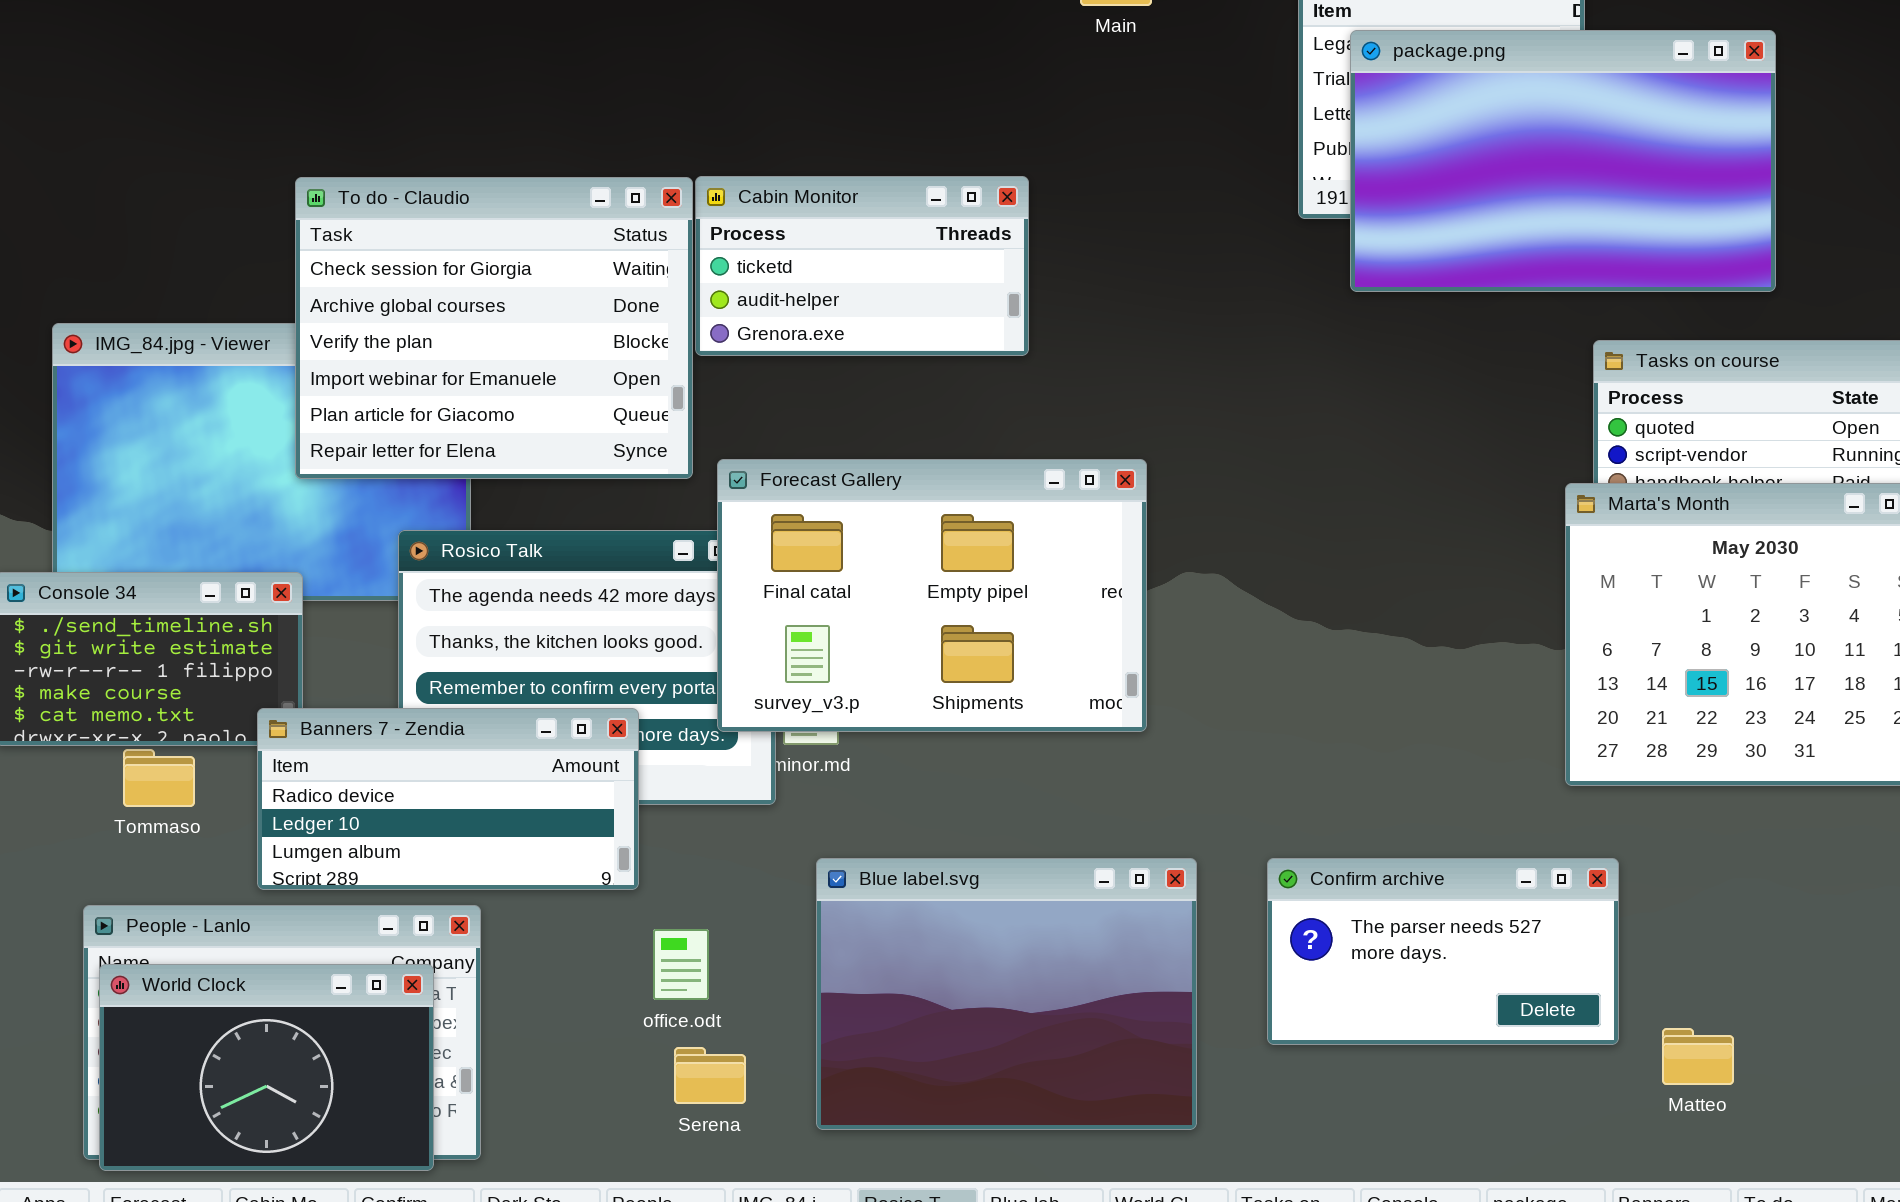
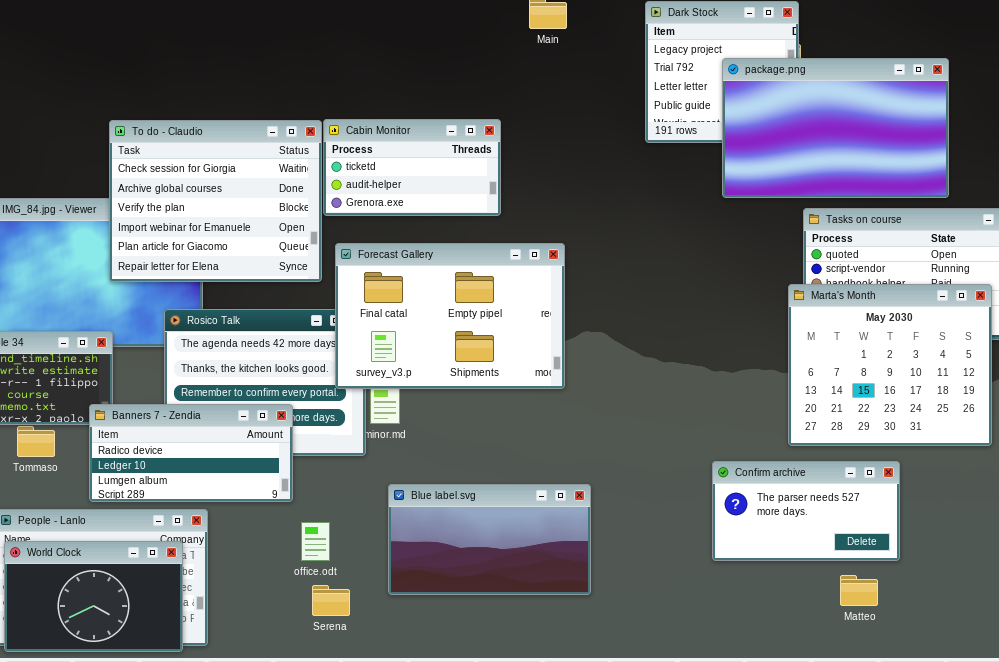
package.png: [1350,30,1776,292] -> [722,58,949,198], moved
Forecast Gallery: [717,459,1147,732] -> [335,243,565,389], moved
Blue label.svg: [816,858,1197,1130] -> [388,484,591,595], resized
Confirm archive: [1267,858,1619,1045] -> [712,461,900,561], moved

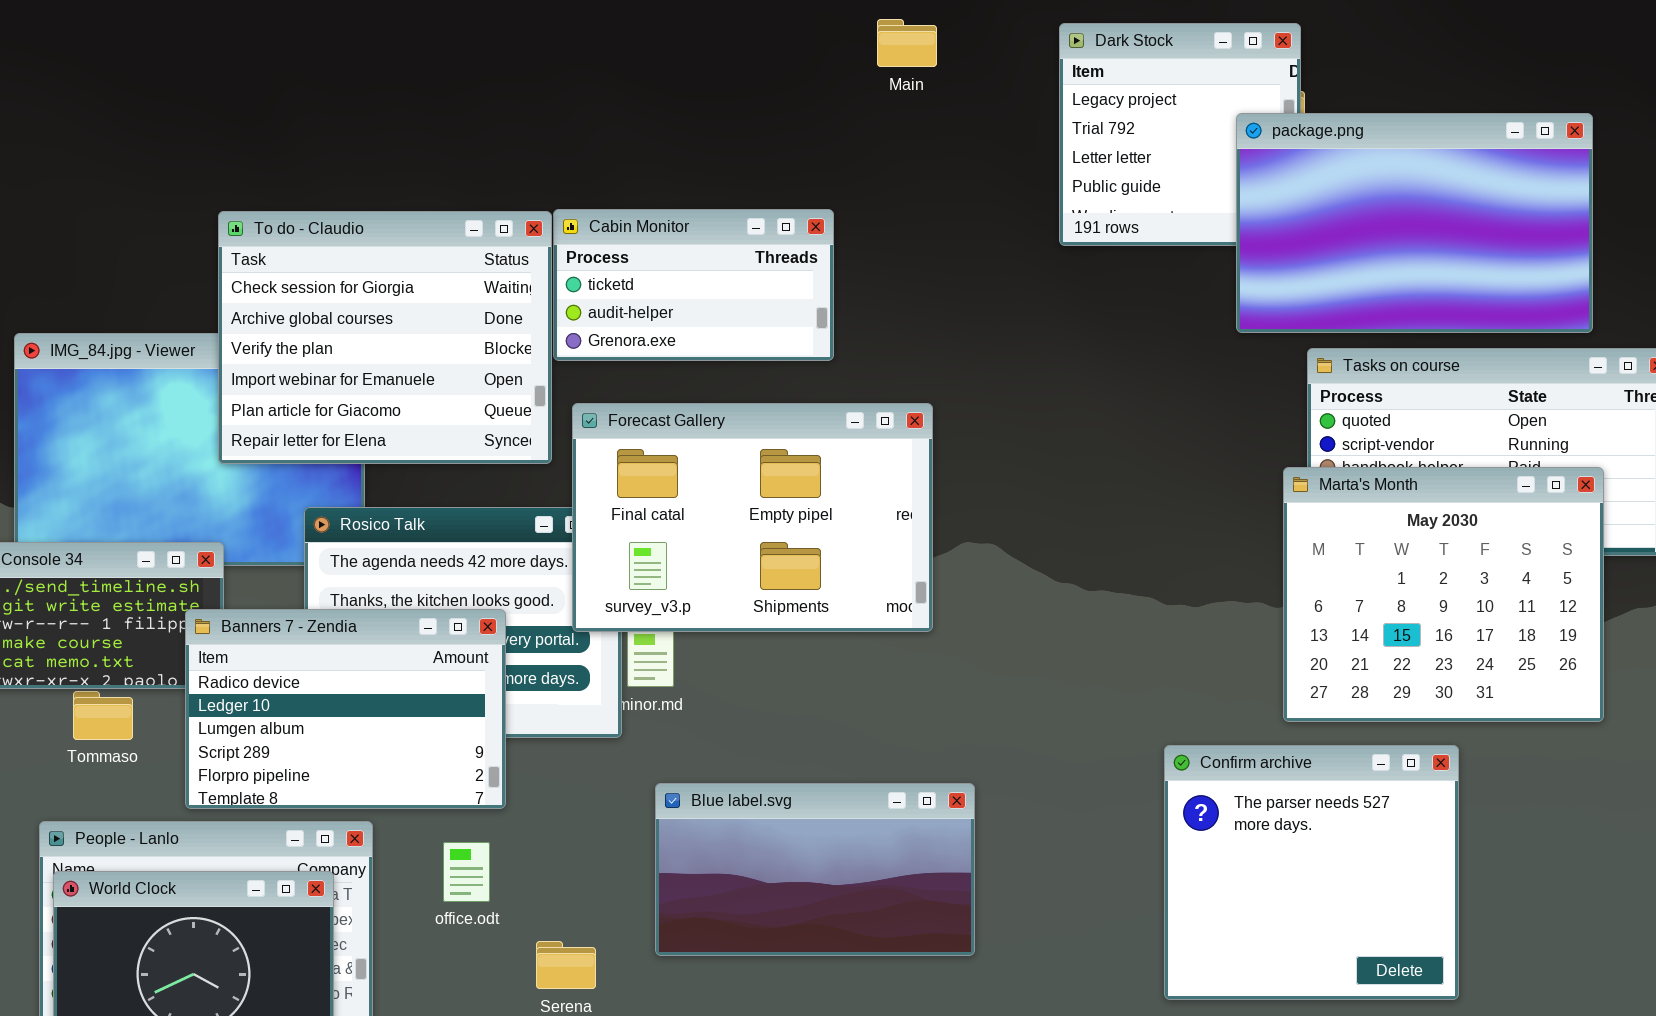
package.png: [722,58,949,198] -> [1236,113,1593,333], moved
Banners 7 - Zendia: [89,404,293,502] -> [185,609,506,809], resized
Confirm archive: [712,461,900,561] -> [1164,745,1459,1000], resized
office.odt: [301,522,330,561] -> [443,842,490,902], moved

